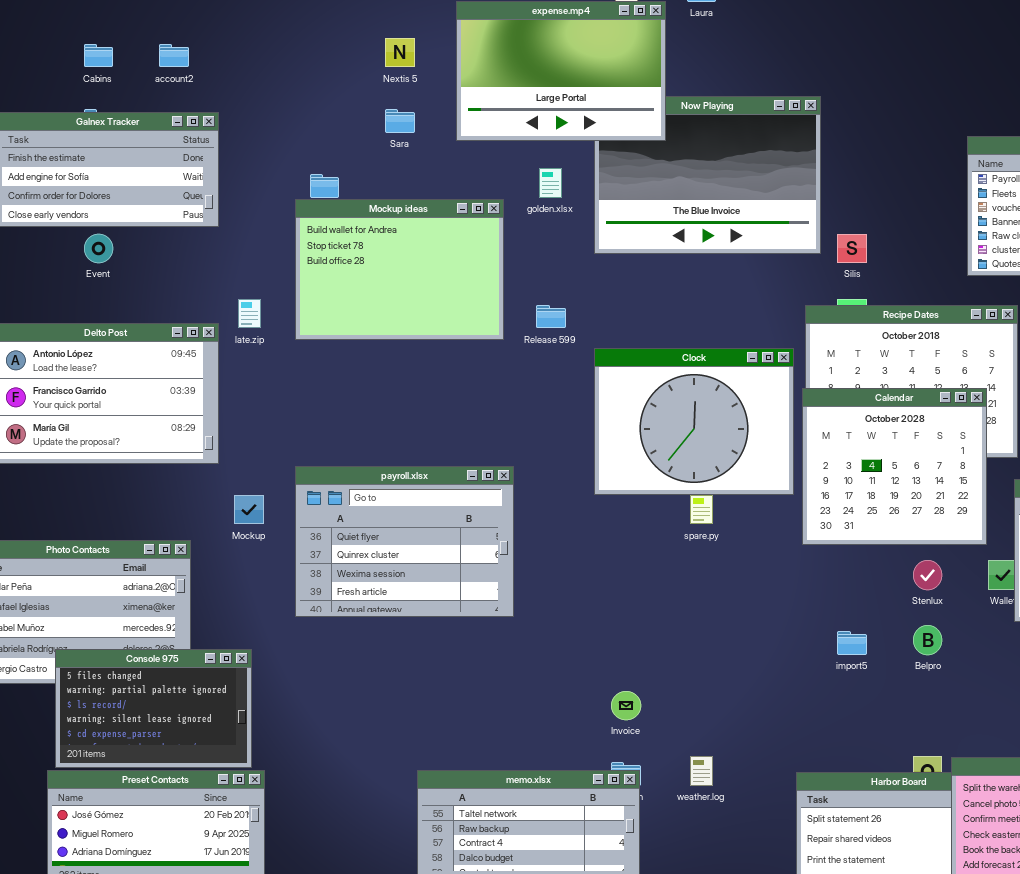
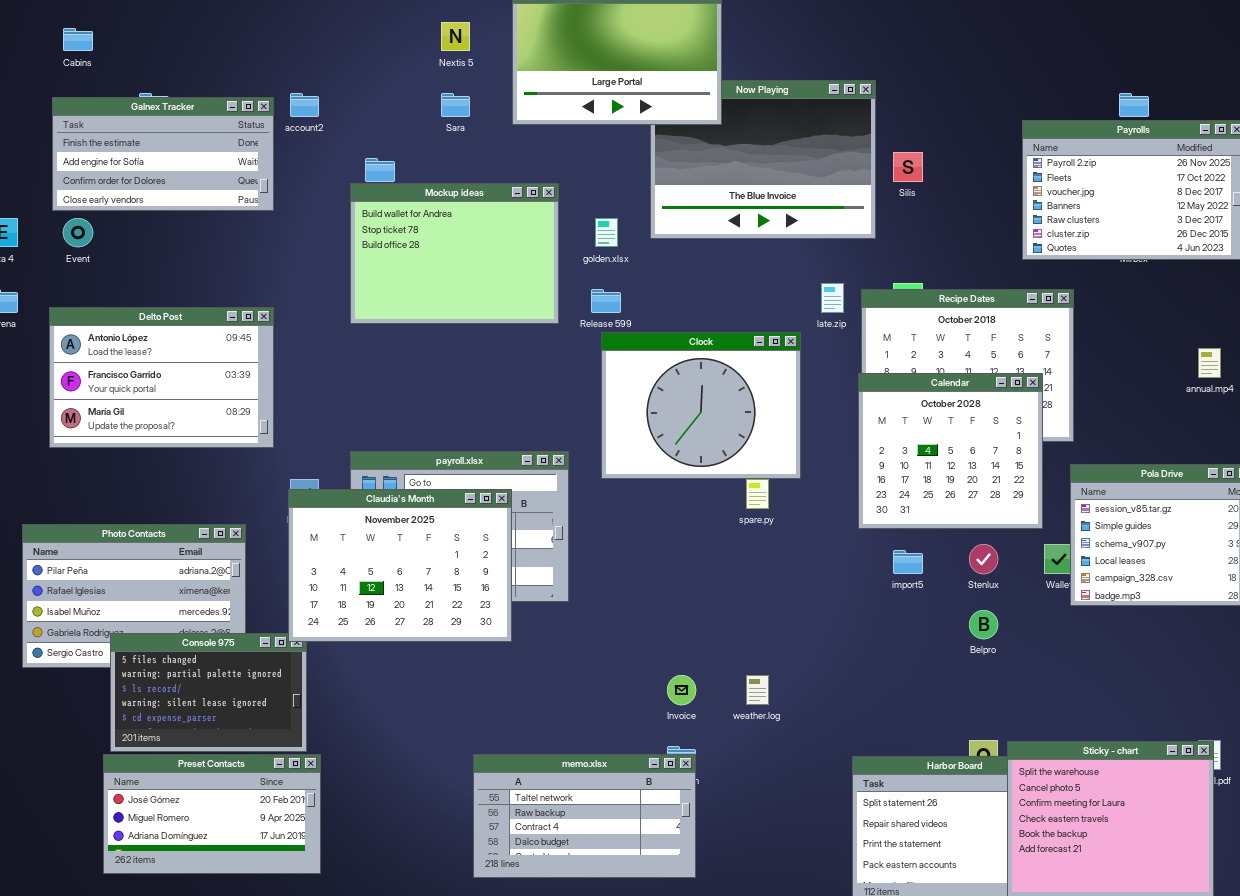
Cabins: [84,44,113,67] -> [63,28,93,51], moved
account2: [159,44,189,67] -> [290,93,319,117], moved
golden.xlsx: [539,168,562,198] -> [595,218,618,247], moved
Event: [84,234,113,263] -> [63,218,93,247], moved
Silis: [837,234,867,263] -> [893,152,923,182], moved
late.zip: [238,299,261,328] -> [821,283,844,313], moved
Clock: [594,348,794,495] -> [601,332,801,479], moved
Claudia's Month: none -> [288,489,512,642], opened
import5: [837,631,867,655] -> [893,550,923,574], moved
weather.log: [690,756,713,786] -> [746,675,769,705], moved

